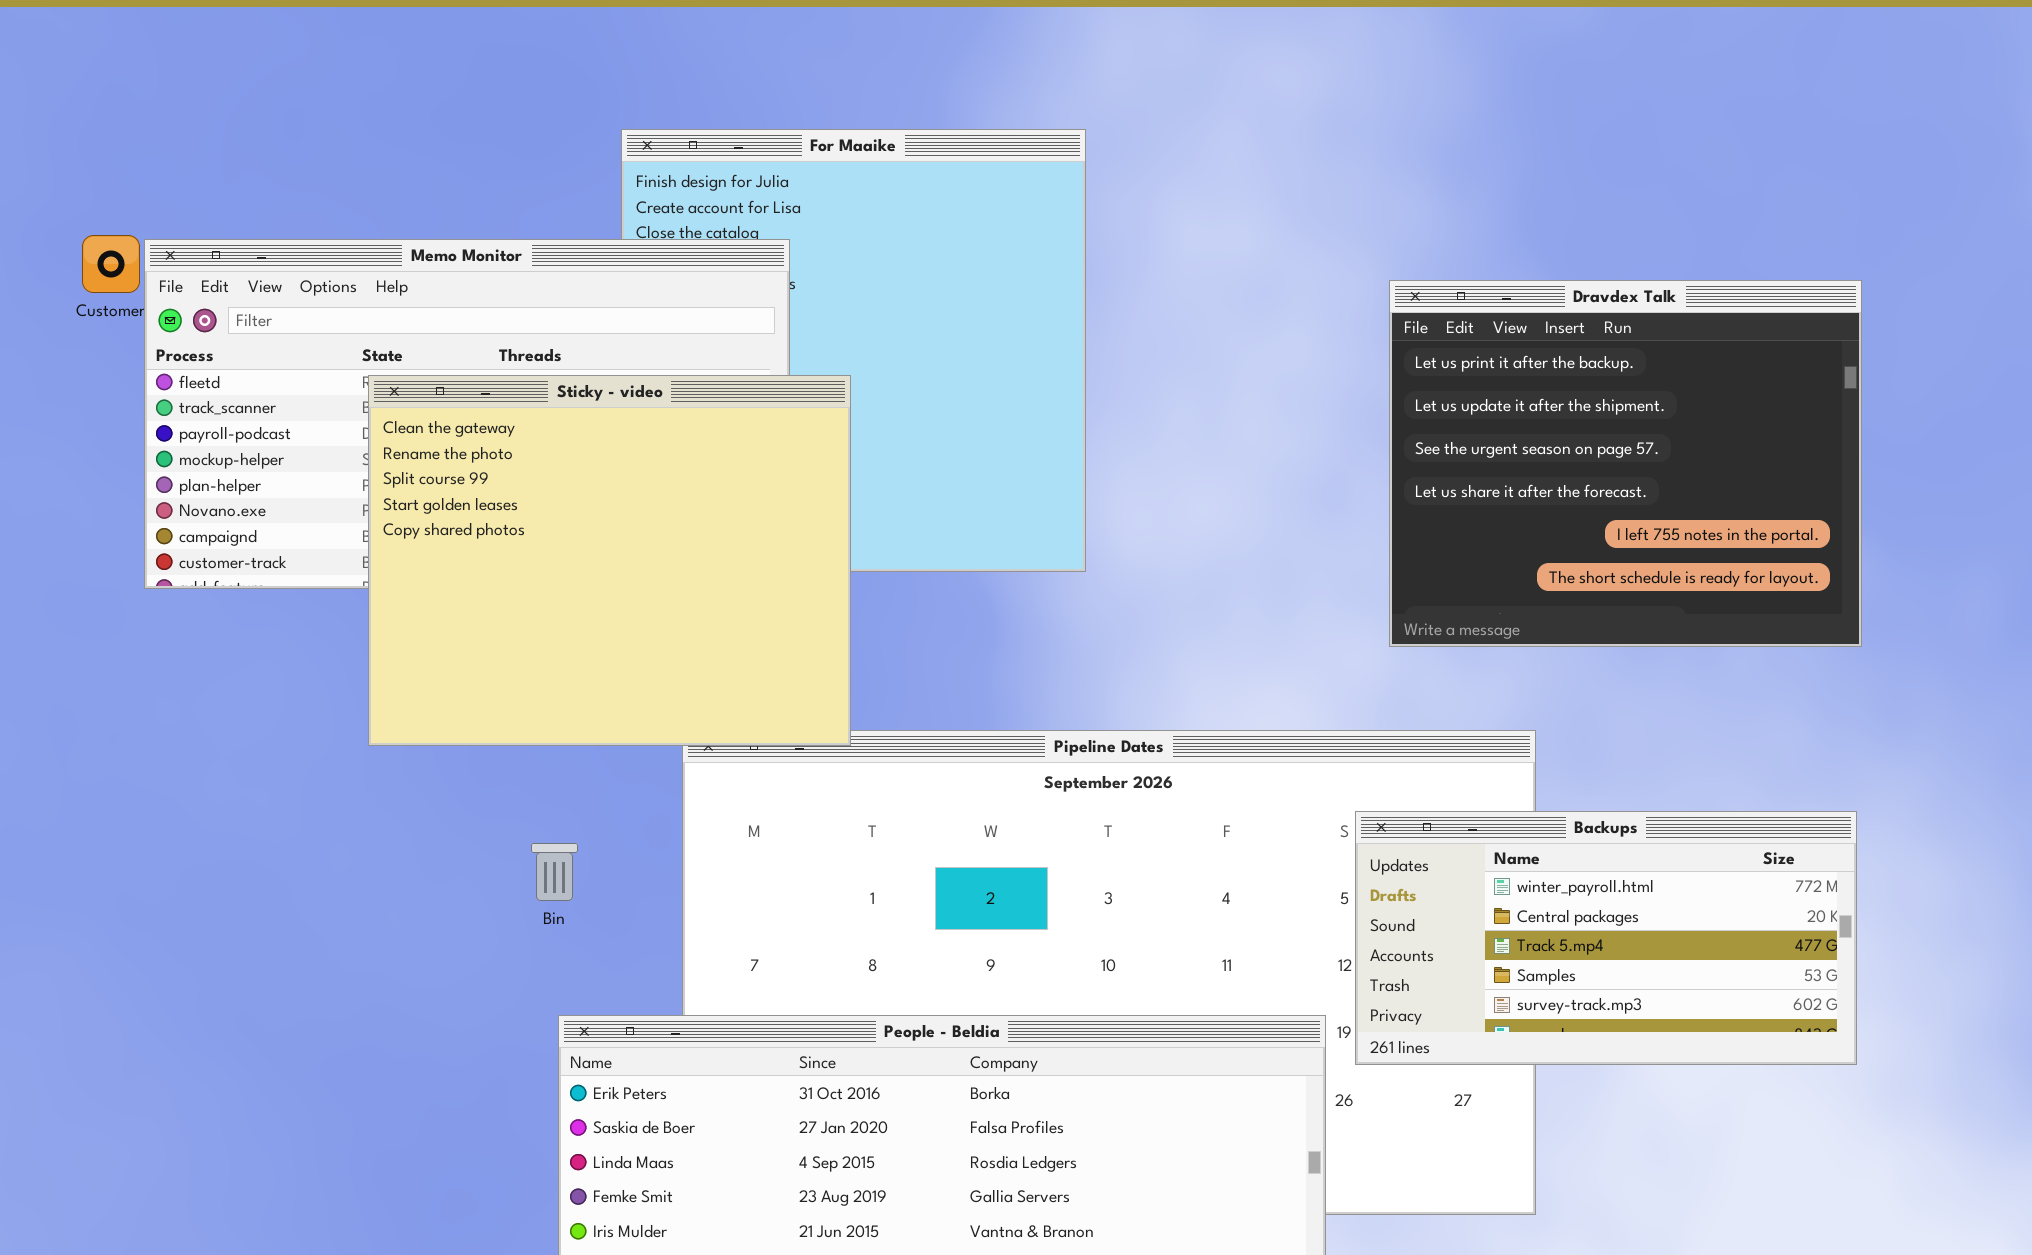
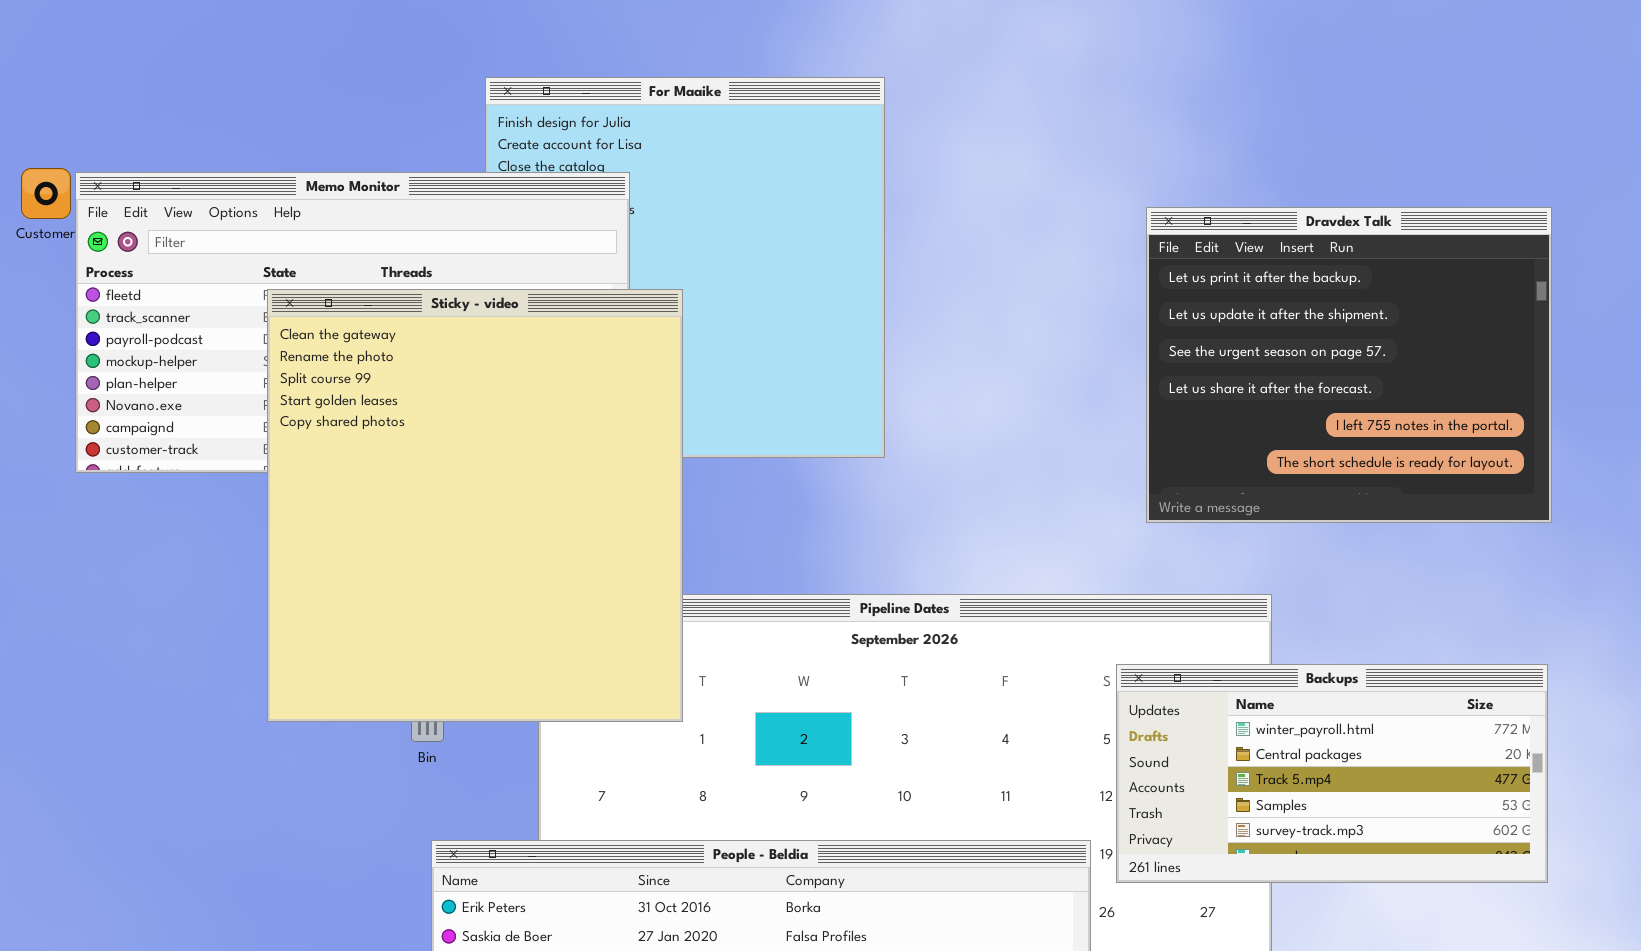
Sticky - video: [368,375,851,746] -> [267,289,683,722], resized

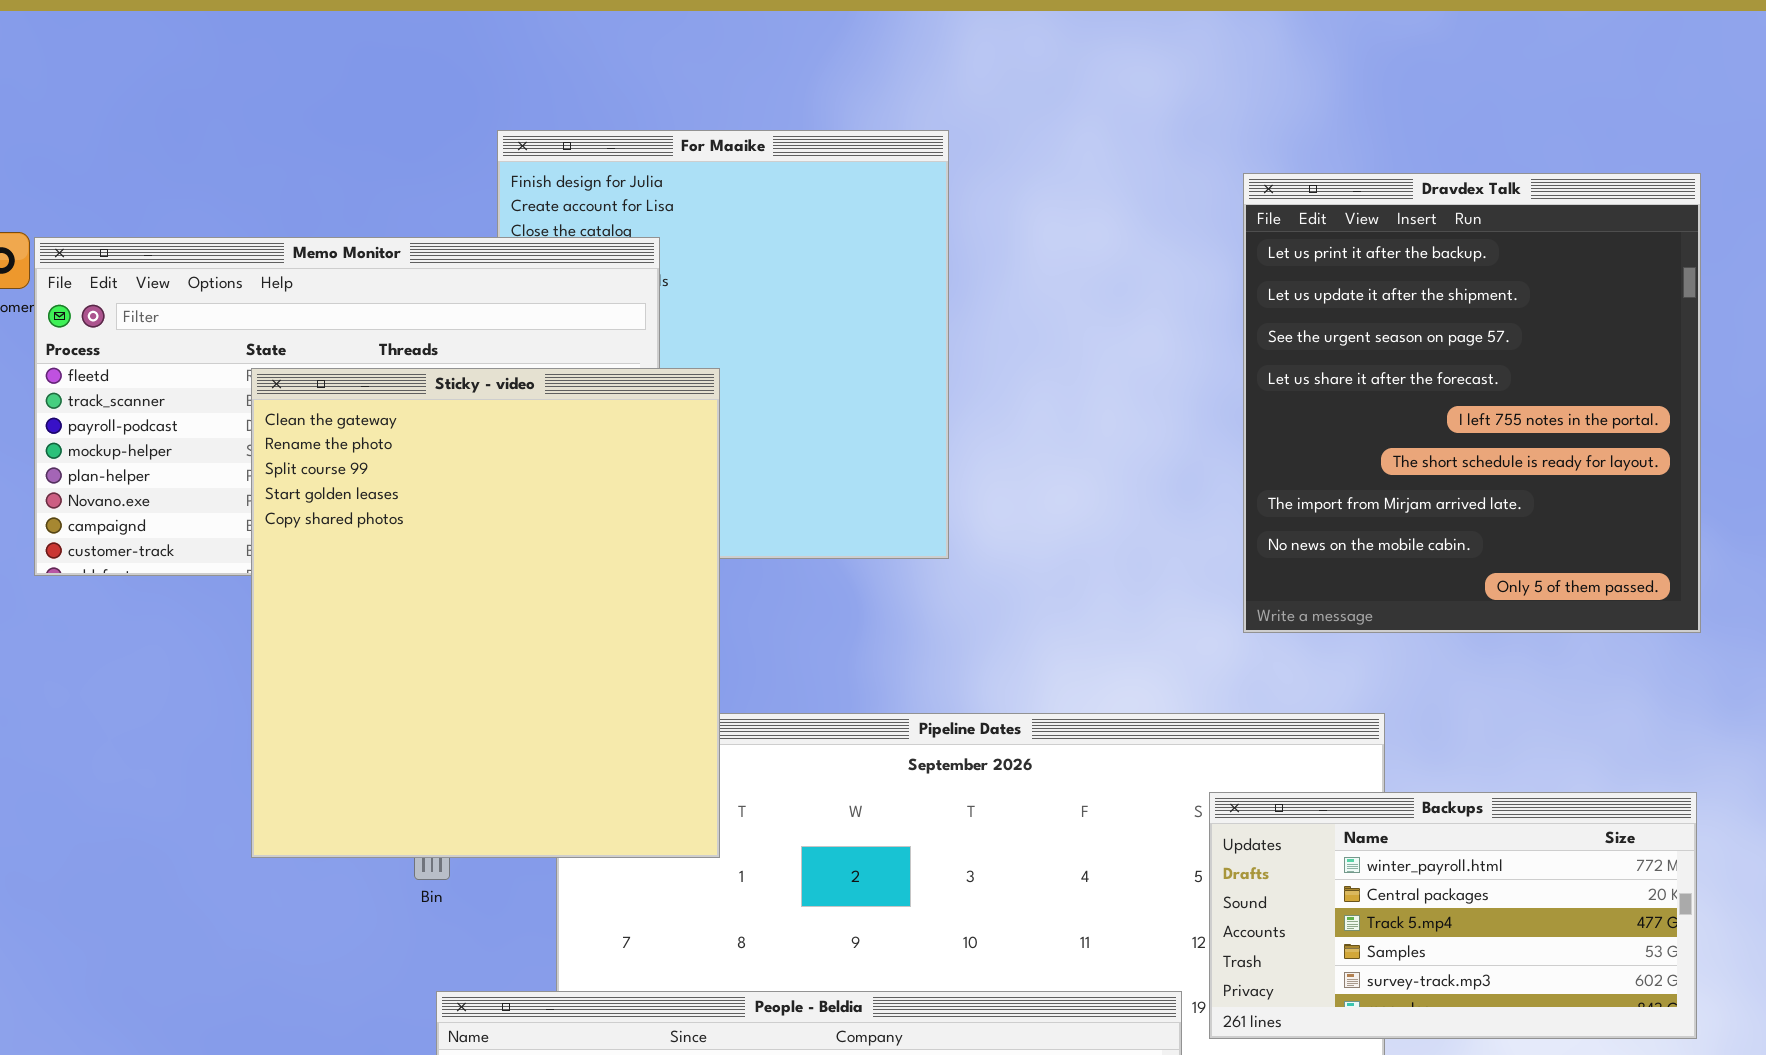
Dravdex Talk: [1146,207,1552,523] -> [1243,173,1701,633], resized

